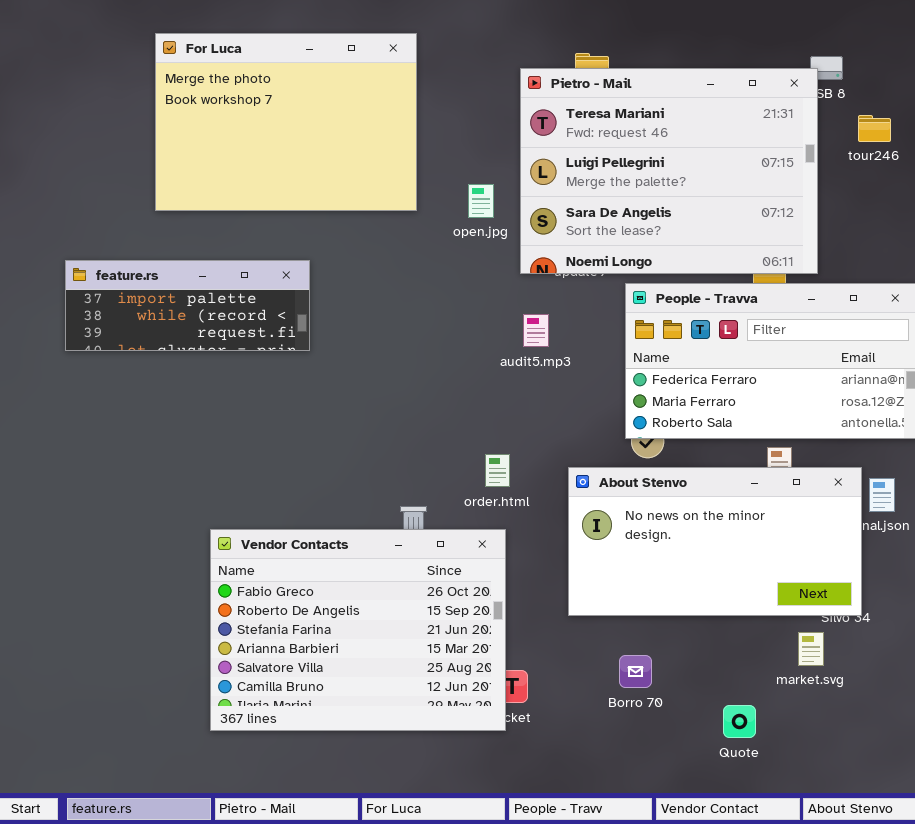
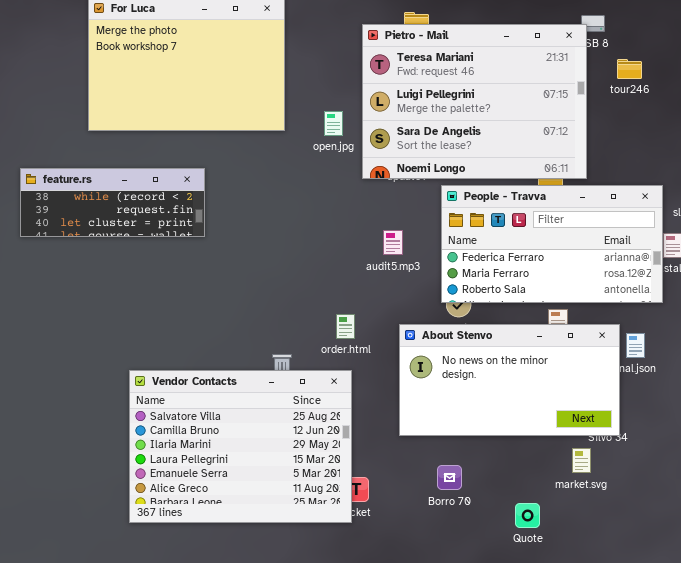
feature.rs: [65,260,310,351] -> [20,168,205,237], scrolled down 1 row
audit5.mp3: [523,314,549,347] -> [383,230,403,255], moved
Vendor Contacts: [210,529,506,731] -> [129,370,352,523], scrolled down 4 rows

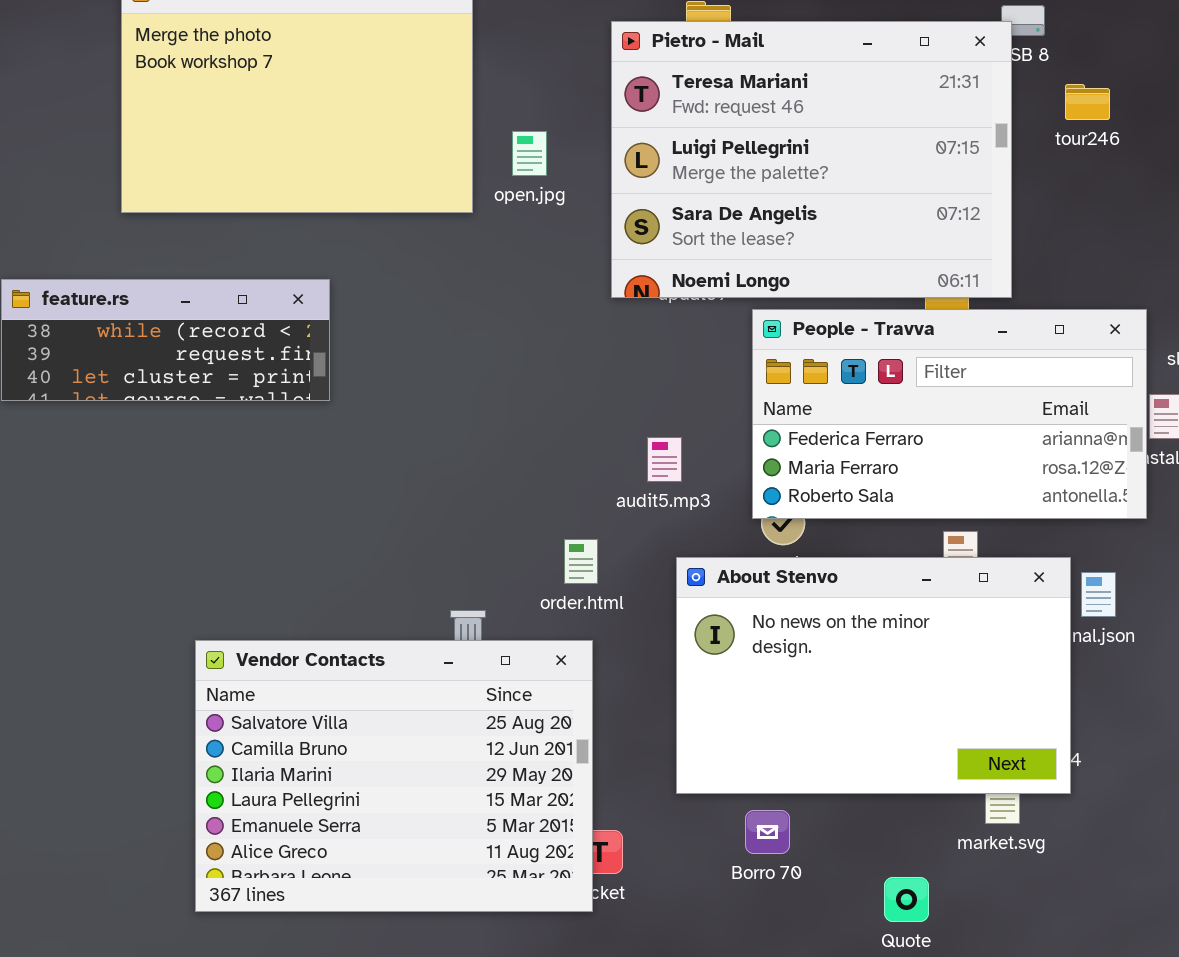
open.jpg: [324,111,343,136] -> [512,131,547,176], moved
audit5.mp3: [383,230,403,255] -> [647,437,682,482], moved
About Stenvo: [399,324,620,436] -> [676,557,1071,794], resized

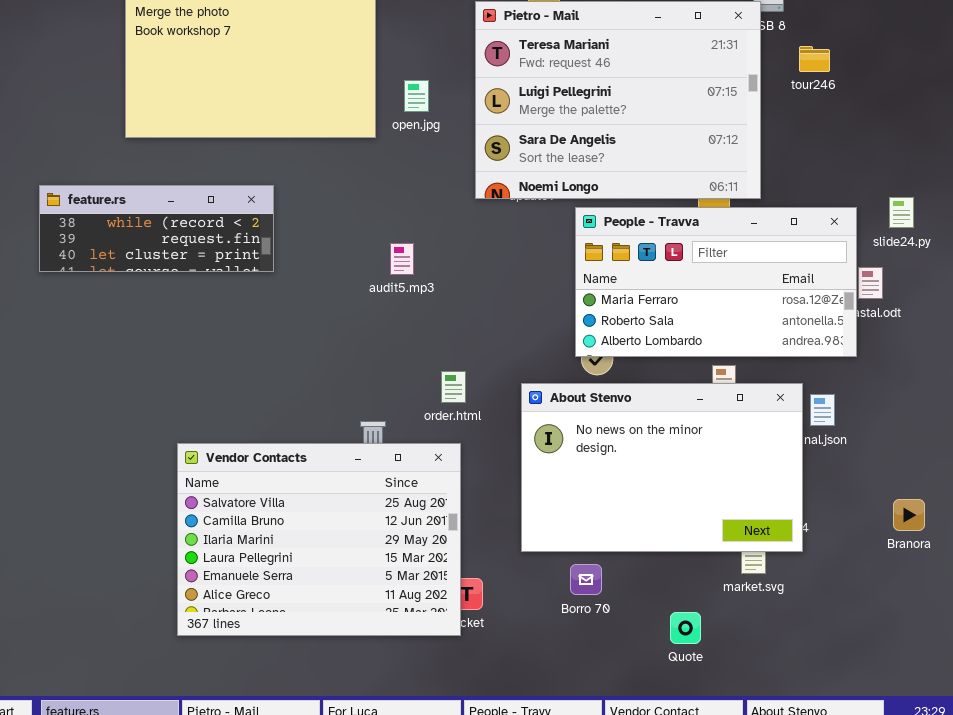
People - Travva: [752,309,1147,519] -> [575,207,857,357], scrolled down 1 row
audit5.mp3: [647,437,682,482] -> [390,243,414,275], moved

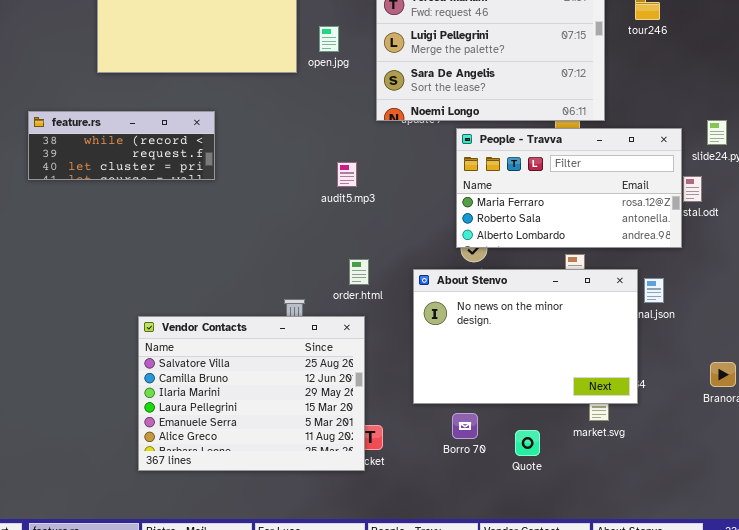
audit5.mp3: [390,243,414,275] -> [337,162,357,187], moved
Quote: [670,612,701,644] -> [515,430,540,456], moved

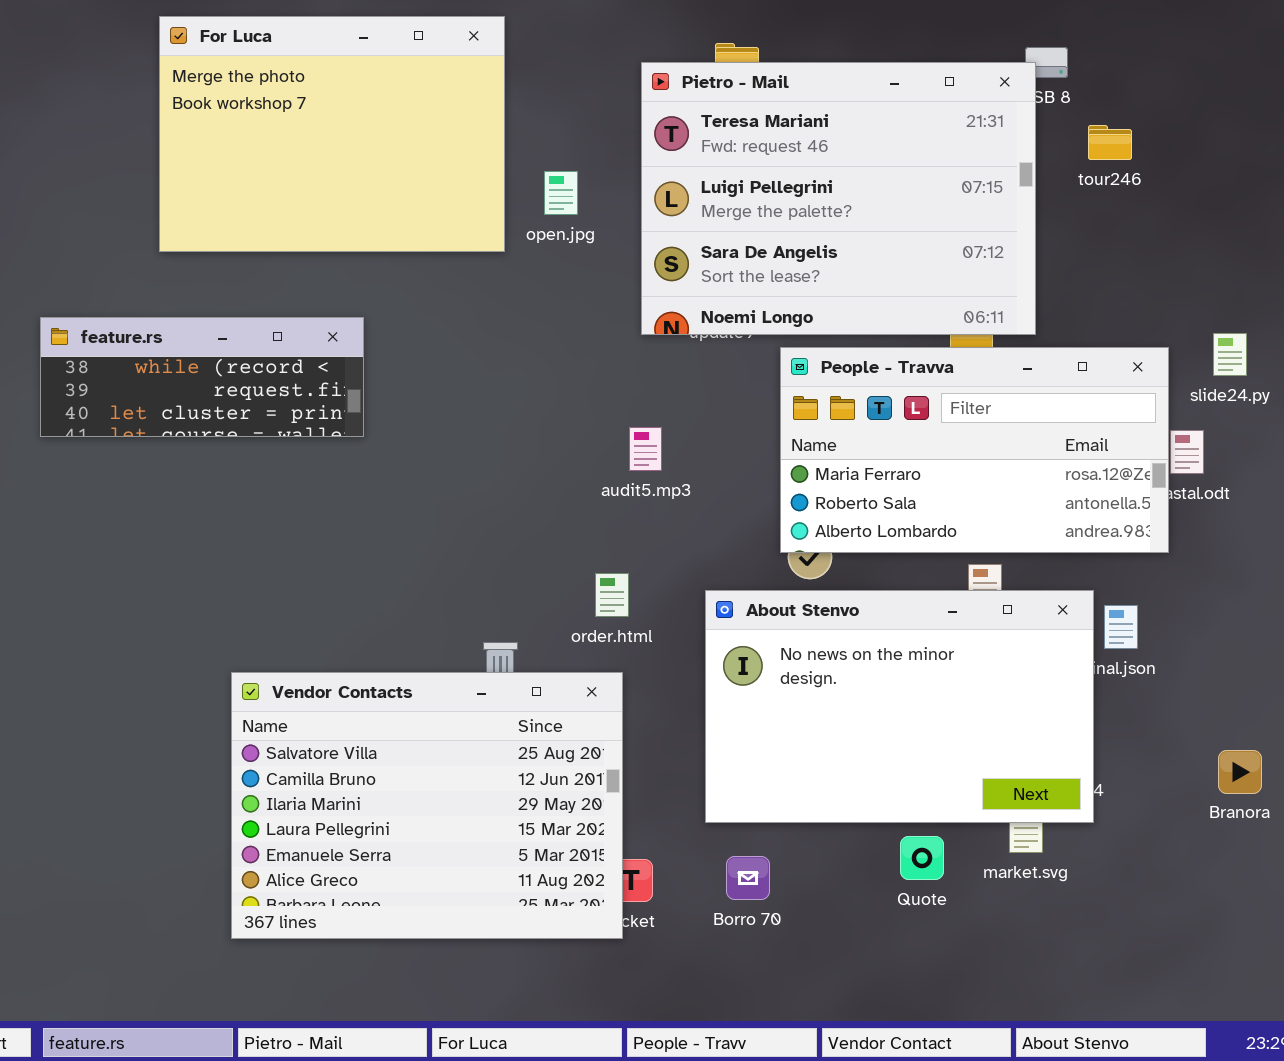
audit5.mp3: [337,162,357,187] -> [629,427,662,471], moved
Borro 70: [452,413,478,439] -> [726,856,770,900], moved
Quote: [515,430,540,456] -> [900,836,944,880], moved

